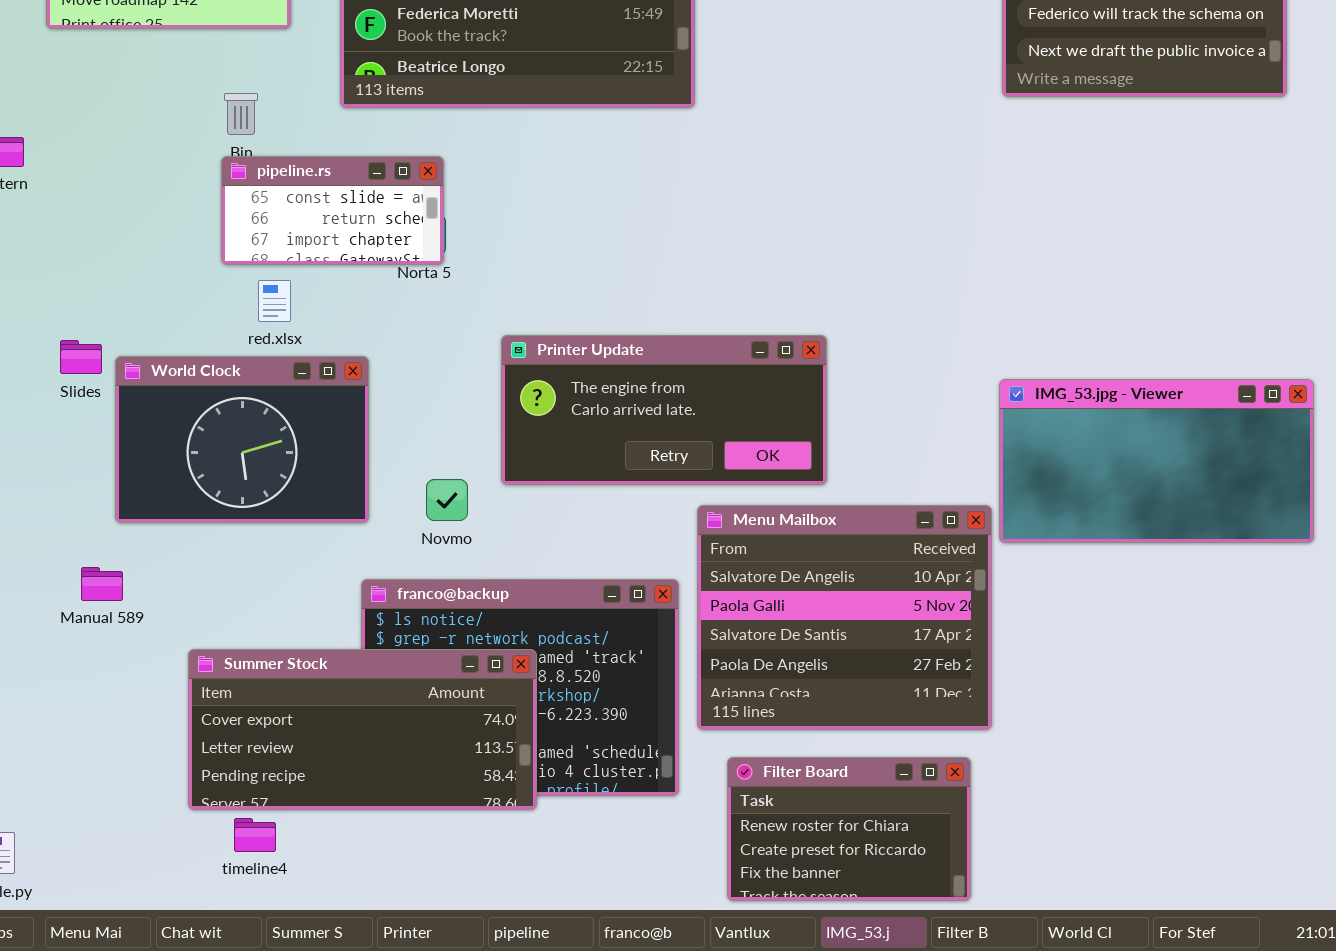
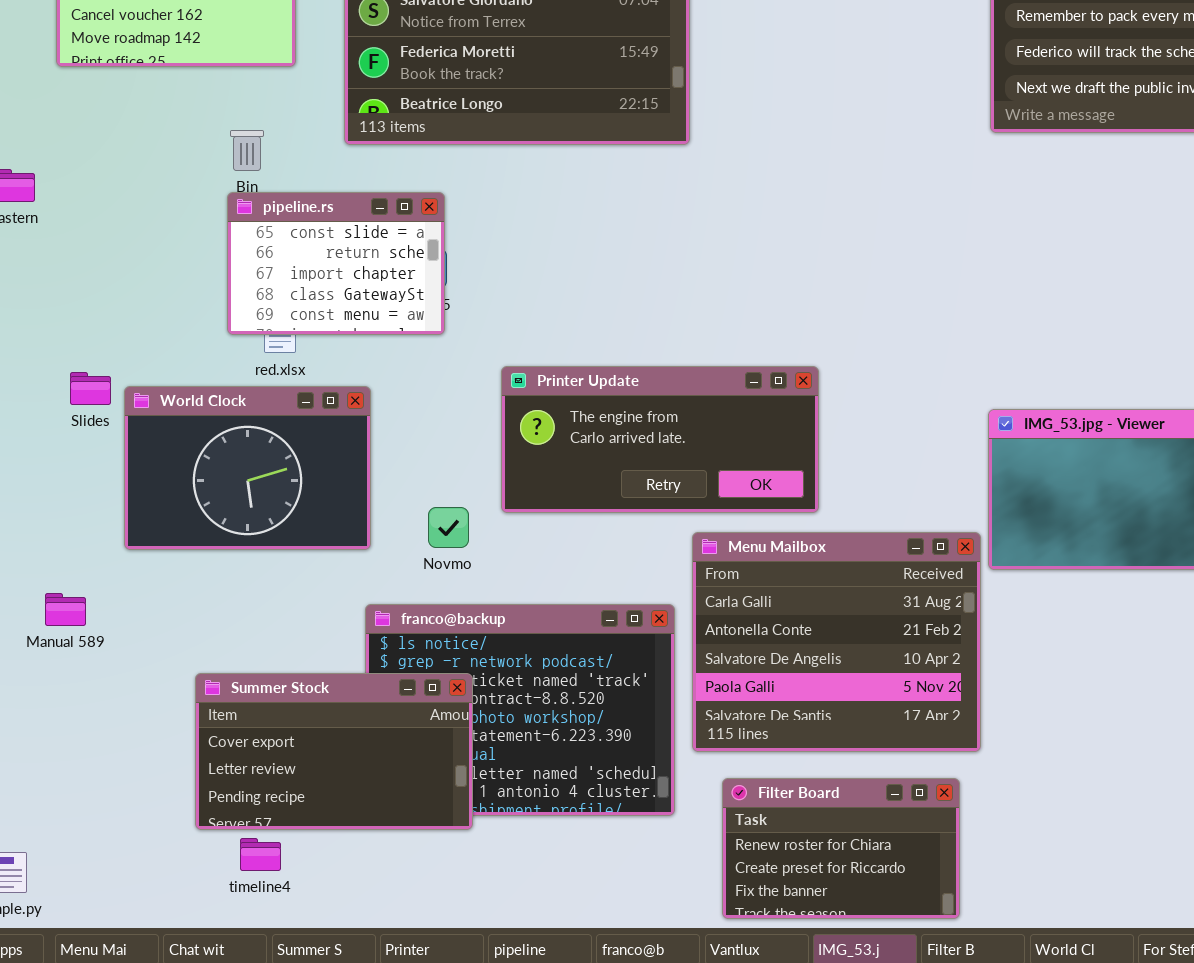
pipeline.rs: [221,156,444,265] -> [227,192,445,335], resized
Menu Mailbox: [697,505,992,730] -> [692,532,981,752], scrolled up 2 rows
Manual 589: [81,567,123,601] -> [45,593,86,626], moved
Summer Stock: [188,649,537,810] -> [195,673,473,830], resized

